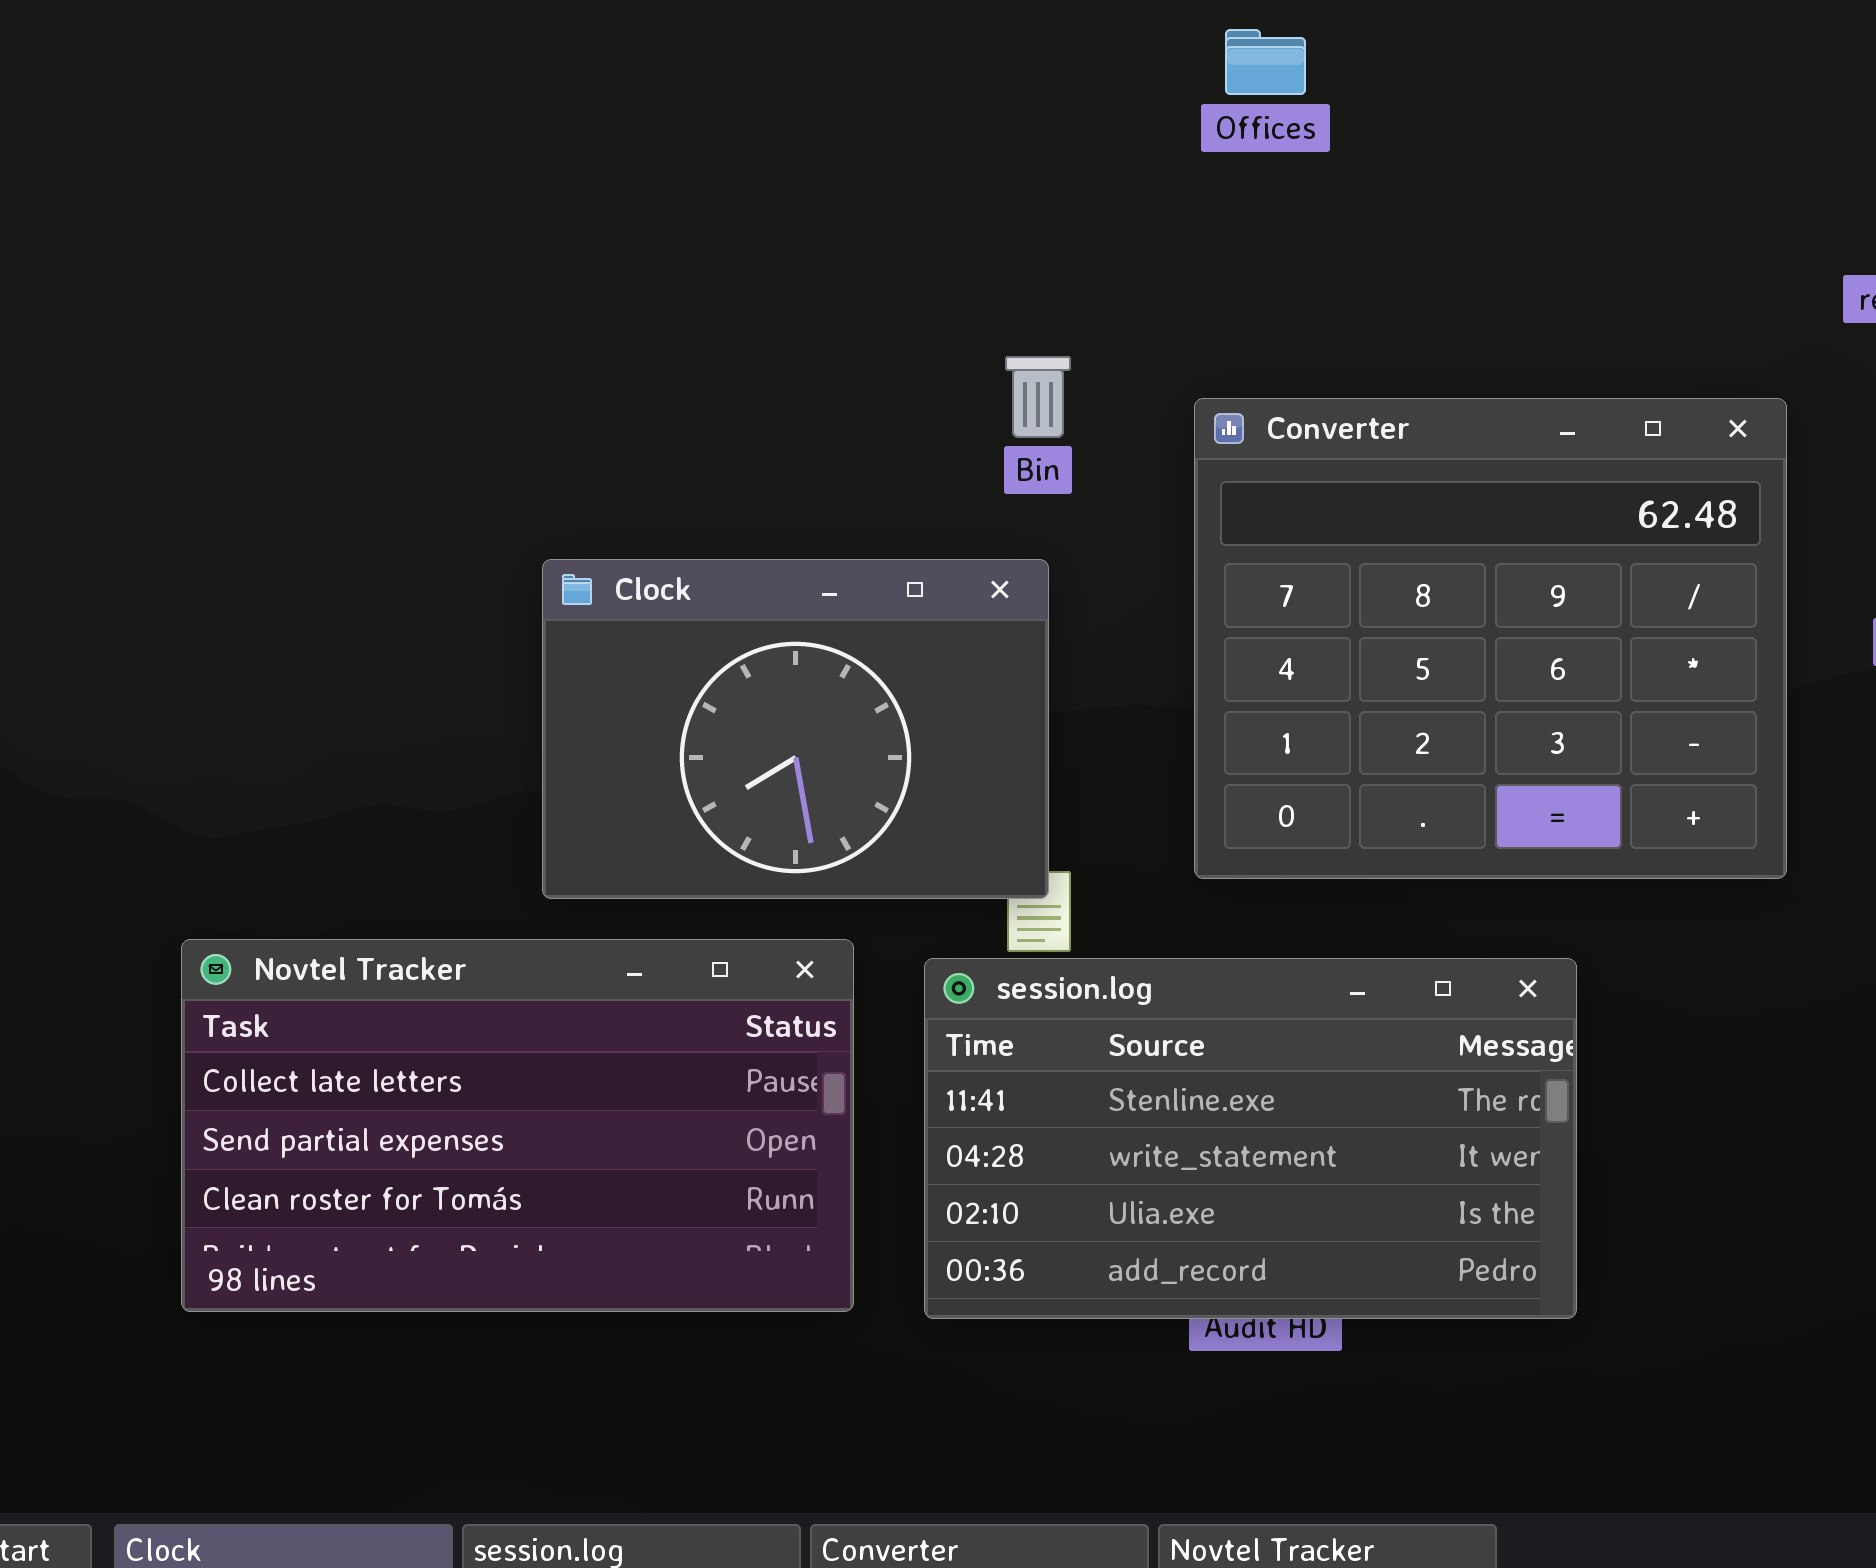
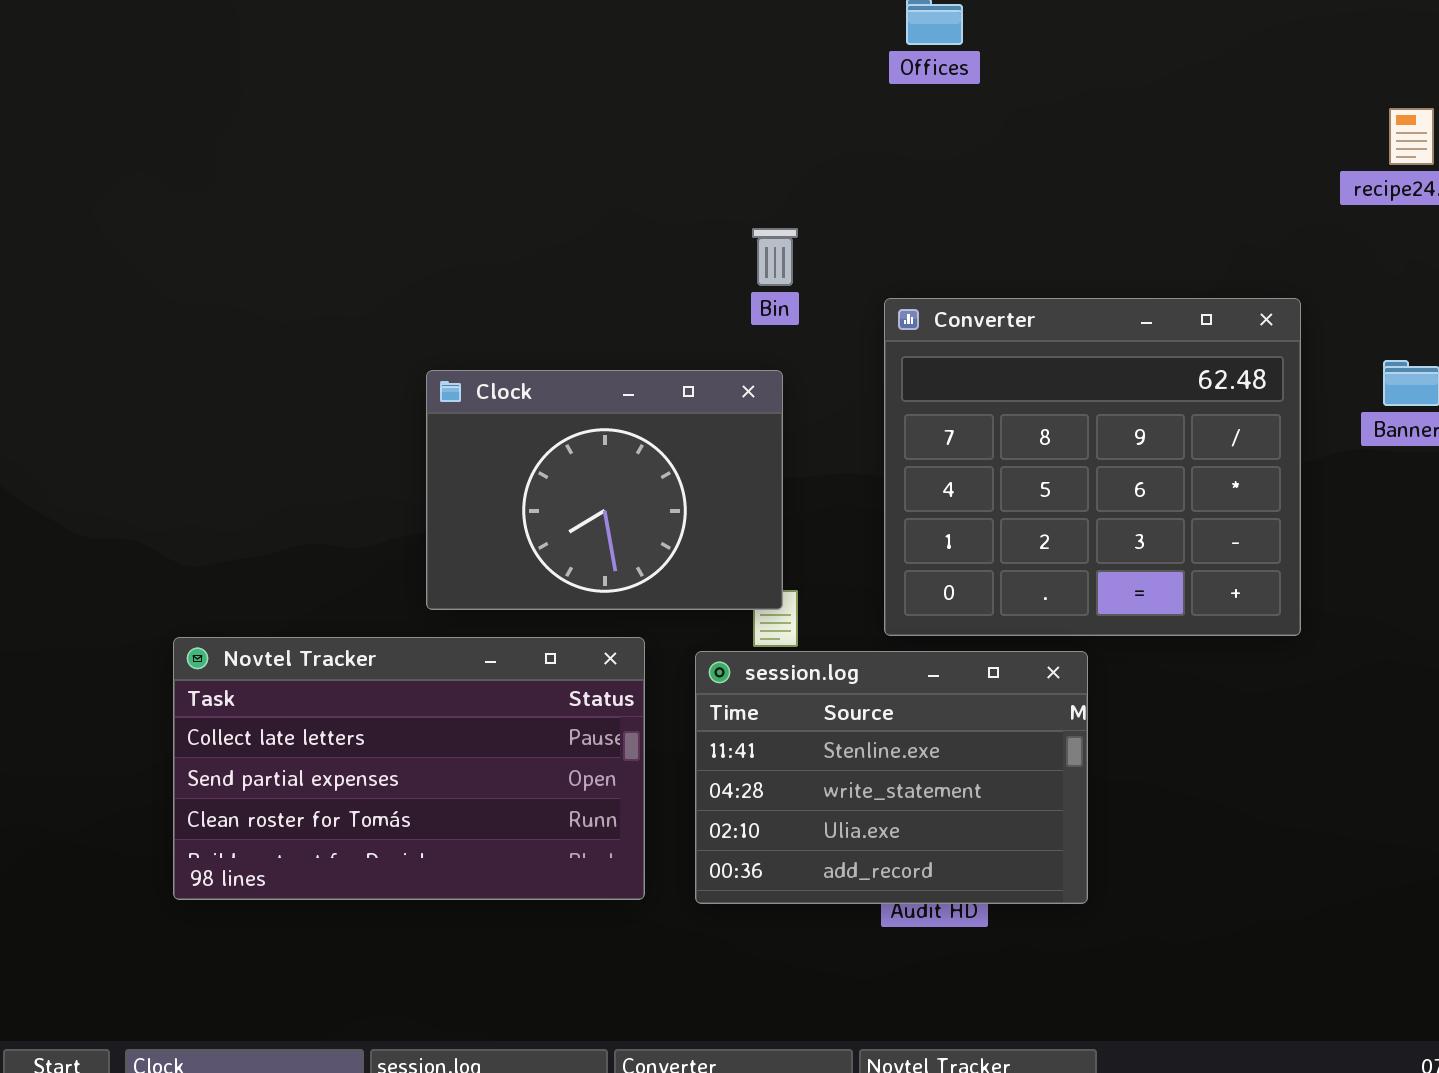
Converter: [1194,398,1787,879] -> [884,298,1301,636], moved
session.log: [924,958,1577,1319] -> [695,651,1088,904], resized

